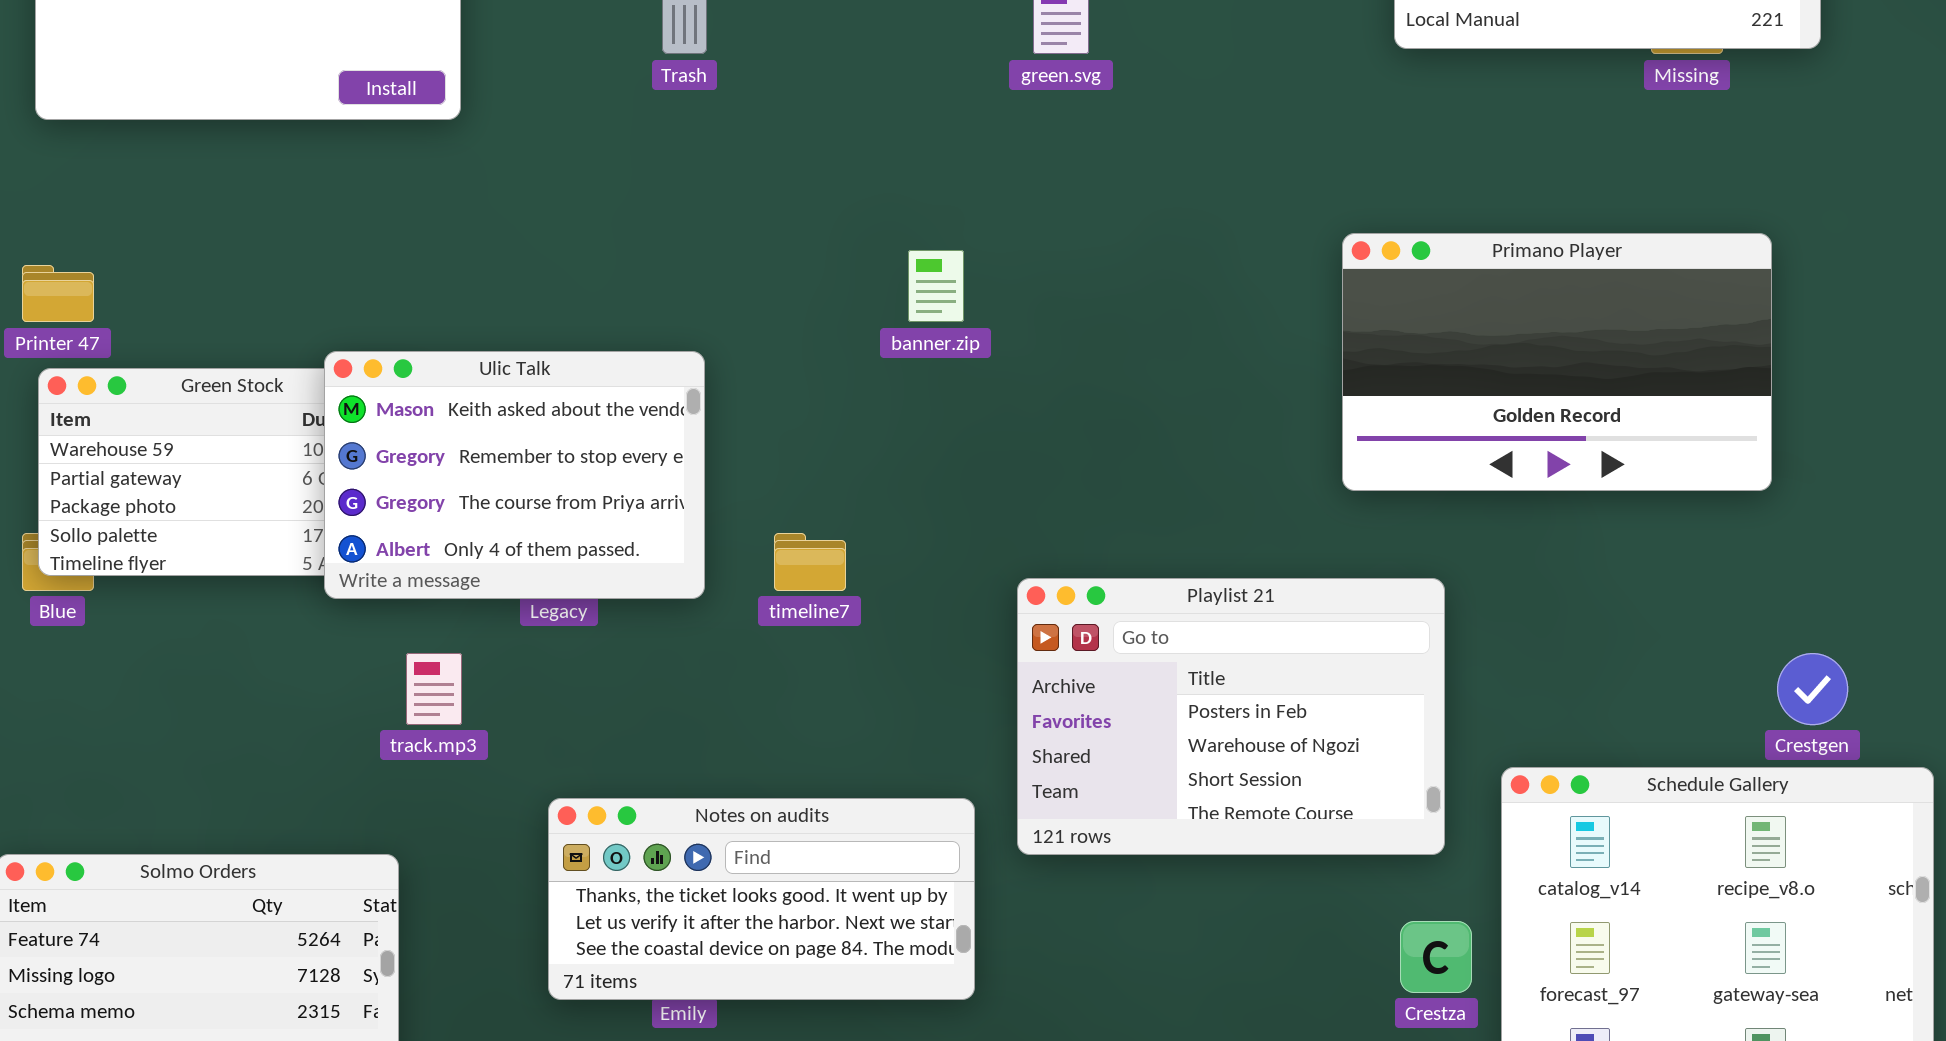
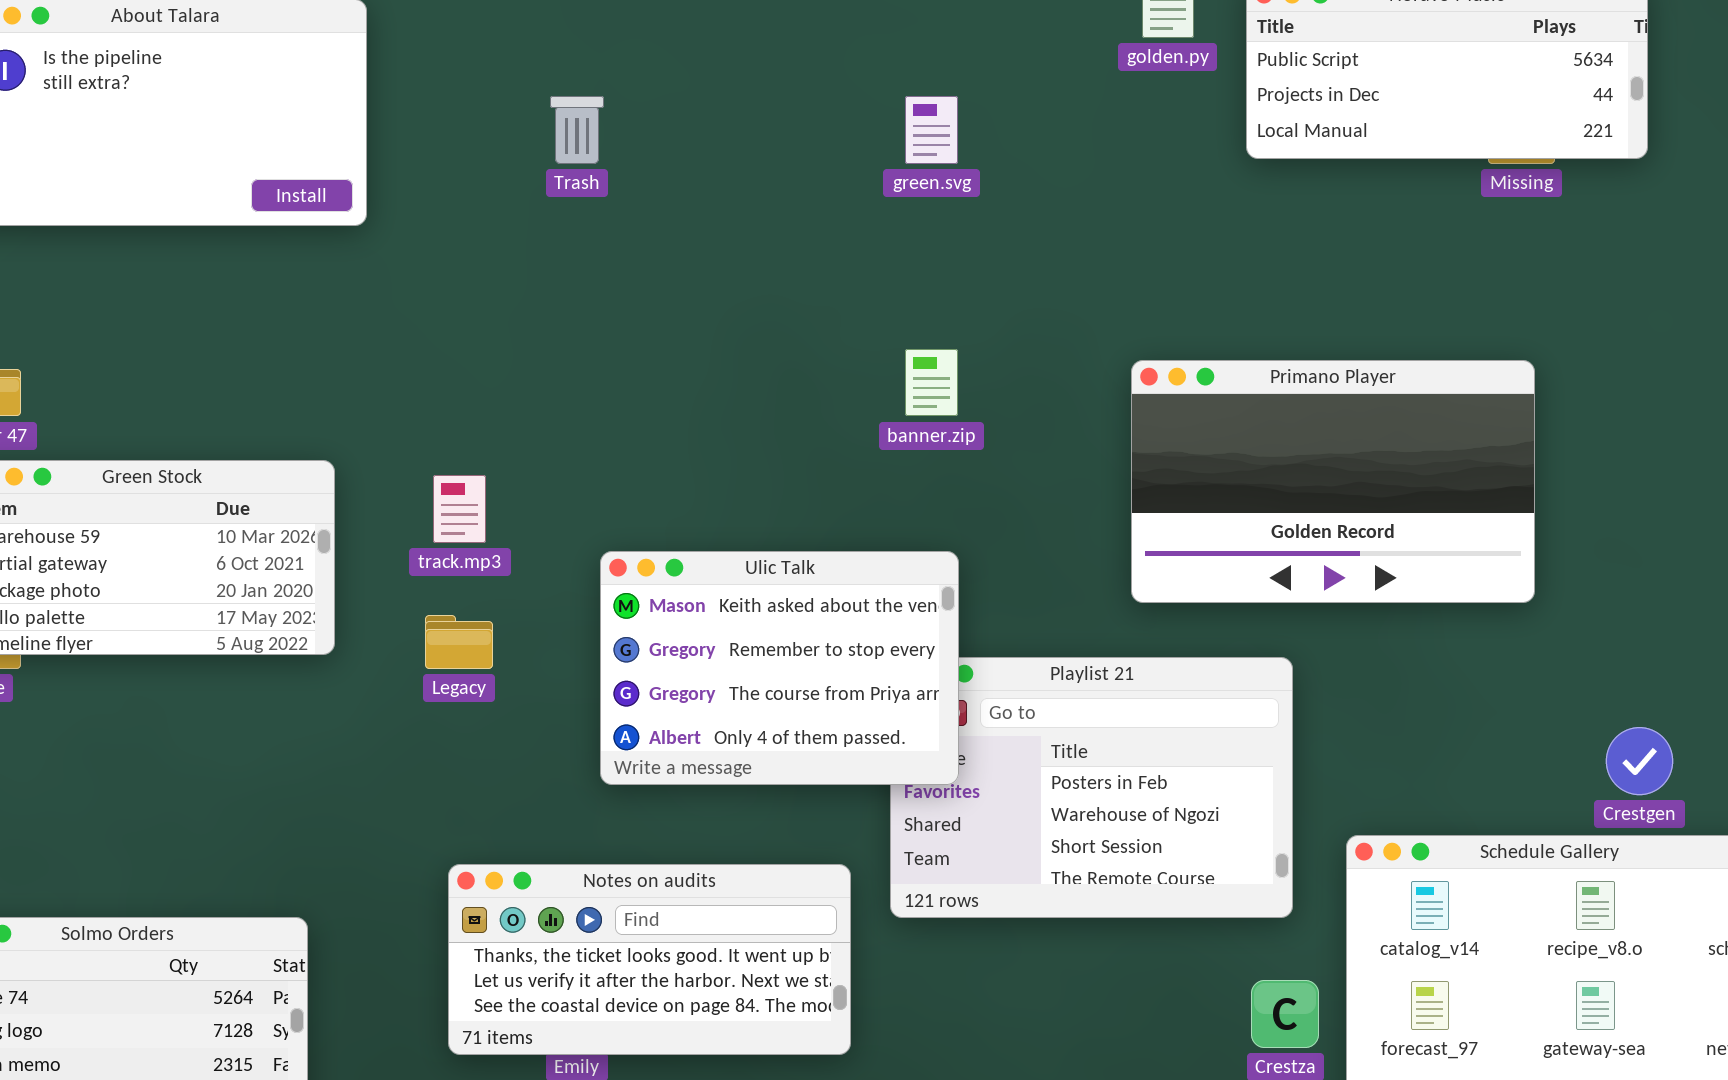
Primano Player: [1342,233,1772,491] -> [1131,360,1535,603], moved
banner.zip: [908,250,964,322] -> [905,349,958,416], moved
Ulic Talk: [324,351,705,599] -> [600,551,959,785], moved
track.mp3: [406,653,462,725] -> [433,475,486,543], moved

